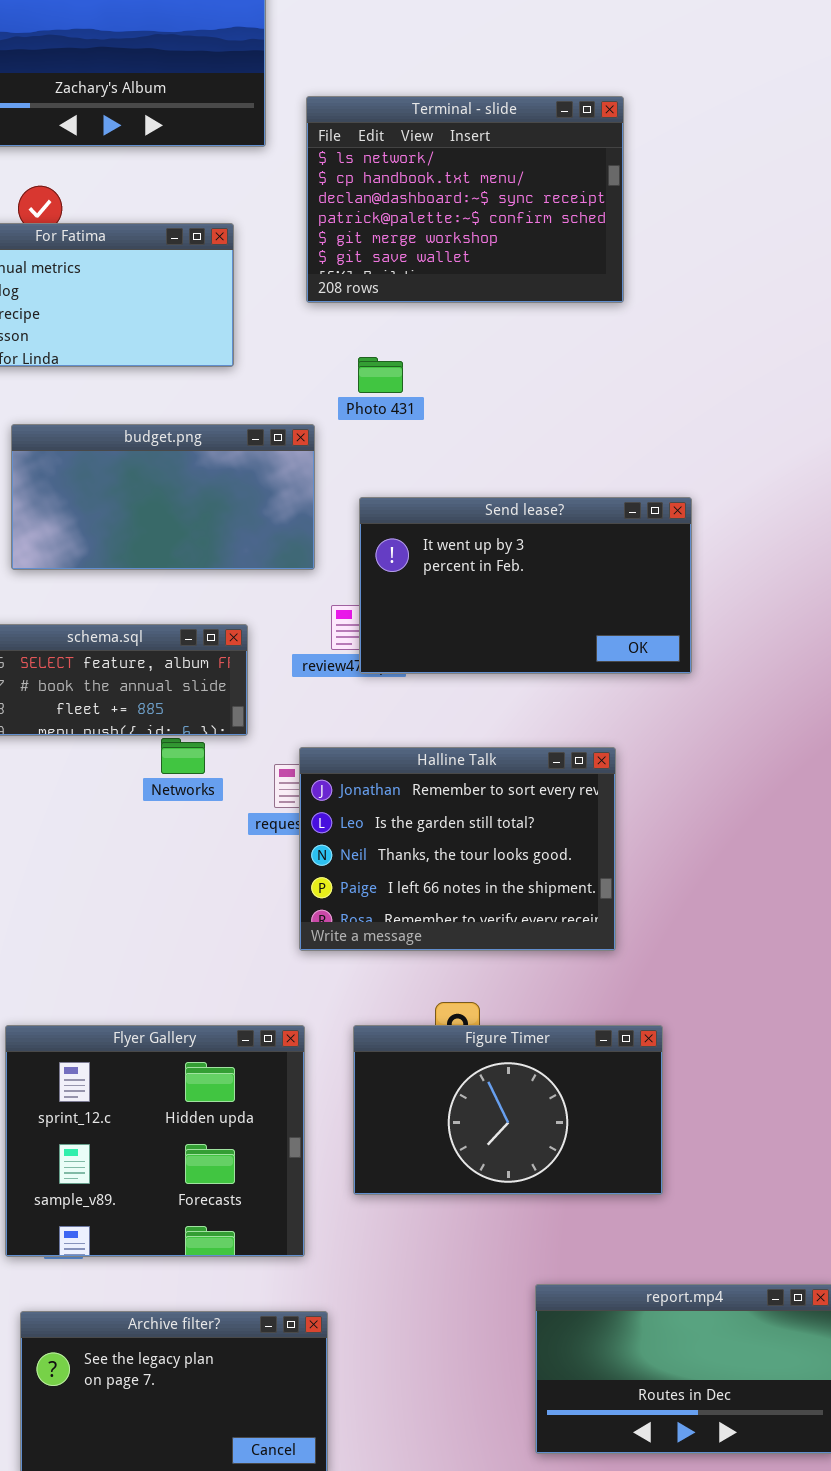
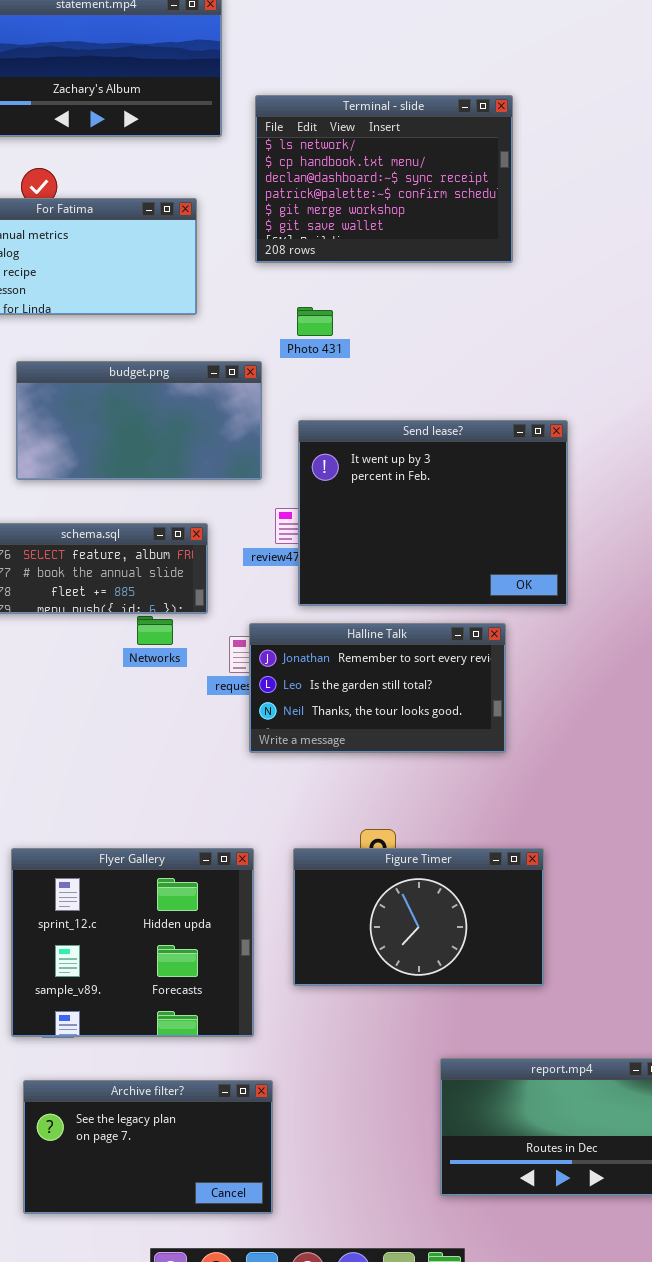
Send lease?: [359,497,692,674] -> [298,420,568,606], resized
Halline Talk: [299,747,616,951] -> [249,623,506,753], resized

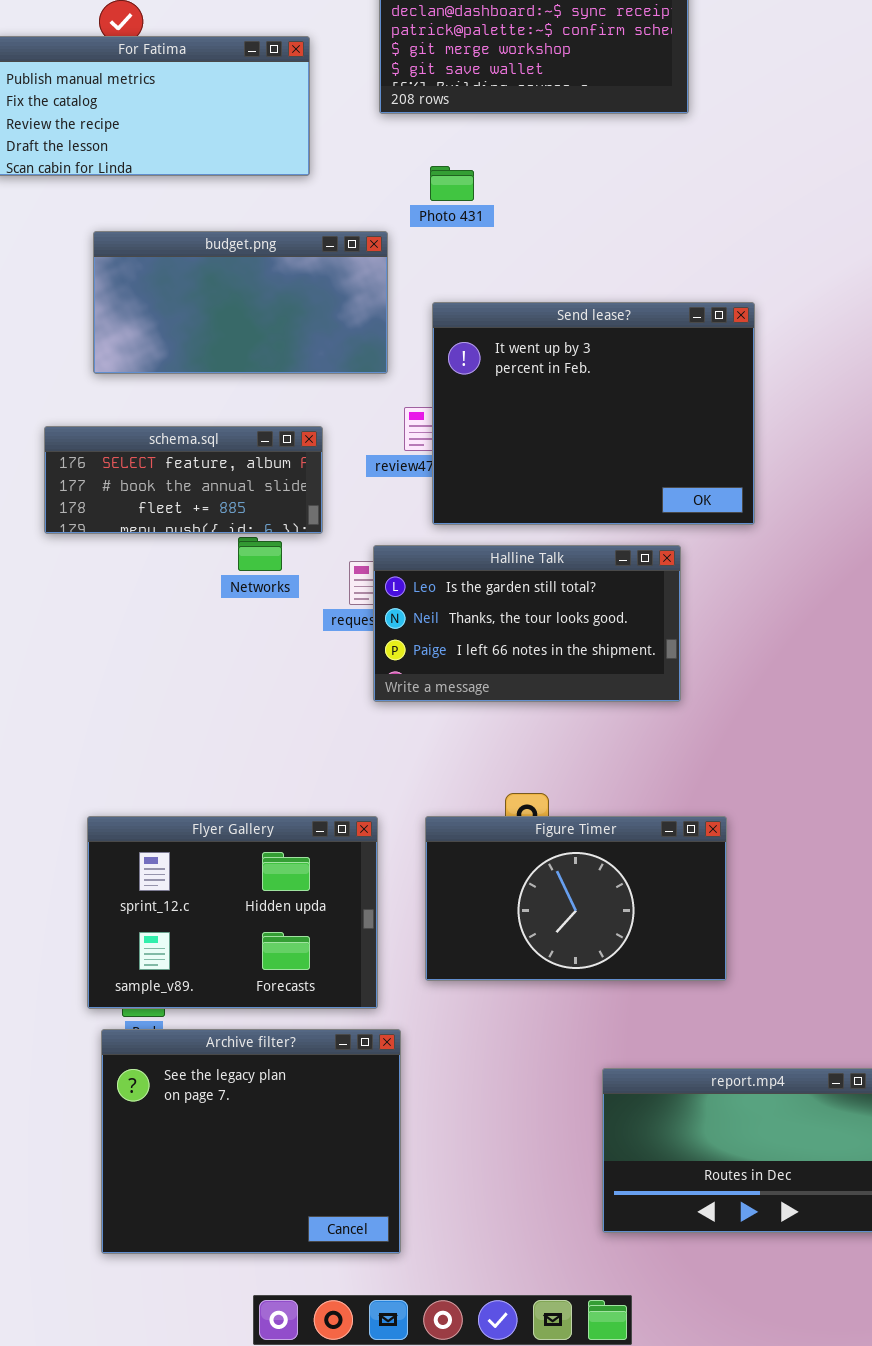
Halline Talk: [249,623,506,753] -> [373,545,681,702], scrolled down 1 row
Flyer Gallery: [11,848,254,1037] -> [87,816,378,1009], resized
Archive filter?: [23,1080,273,1214] -> [101,1029,401,1254], resized

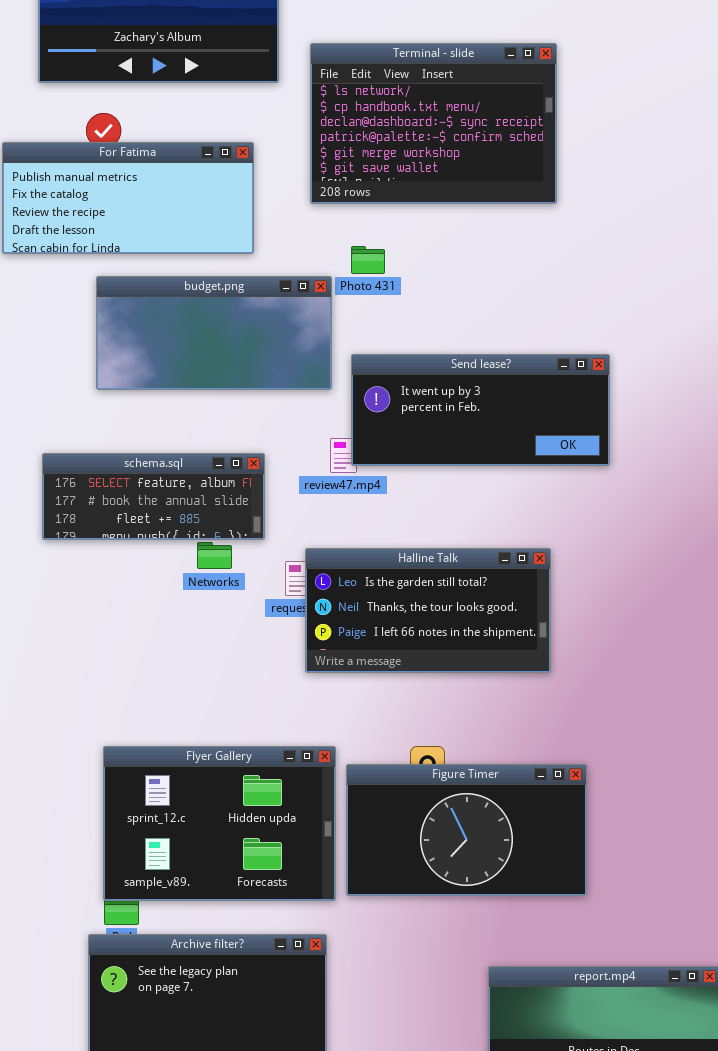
budget.png: [93,231,388,374] -> [96,276,332,390], moved
Send lease?: [432,302,755,525] -> [351,354,610,466], resized
Flyer Gallery: [87,816,378,1009] -> [103,746,336,901], moved

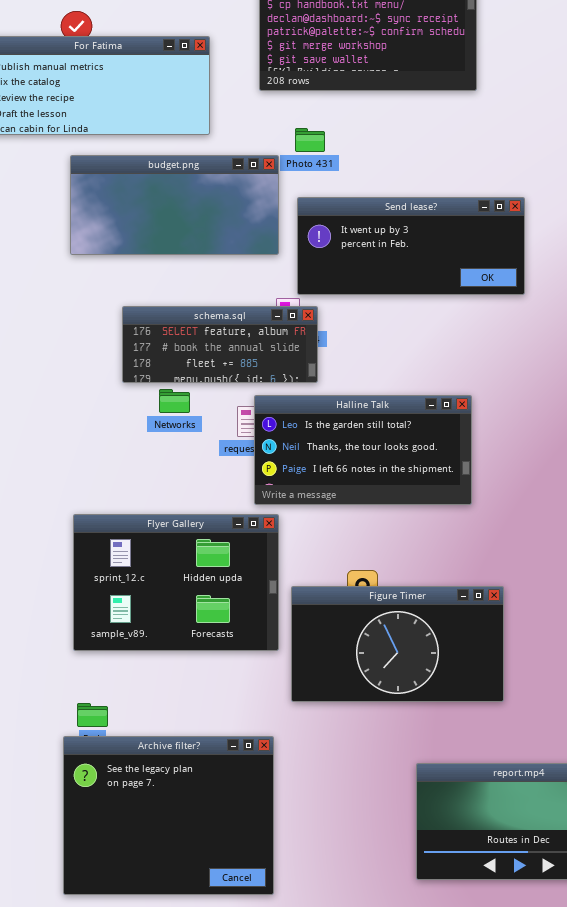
Send lease?: [351,354,610,466] -> [297,197,525,295], moved
schema.sql: [42,453,265,540] -> [122,306,318,383], moved
Flyer Gallery: [103,746,336,901] -> [73,514,279,651], moved

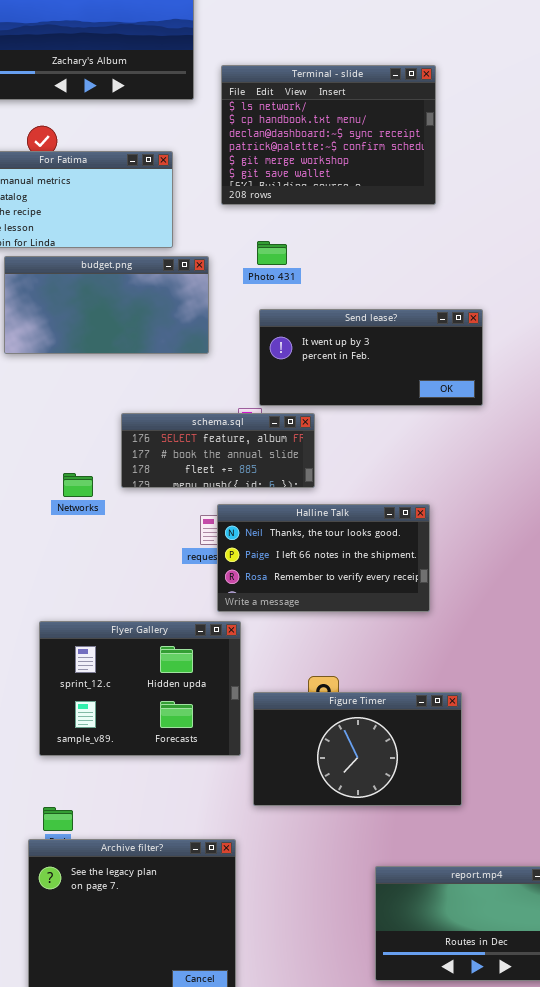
budget.png: [70,155,279,255] -> [4,256,209,354], moved
schema.sql: [122,306,318,383] -> [121,413,315,488], moved
Networks: [159,389,190,413] -> [63,473,93,497], moved
Halline Talk: [254,395,472,505] -> [217,504,430,612], scrolled down 1 row

